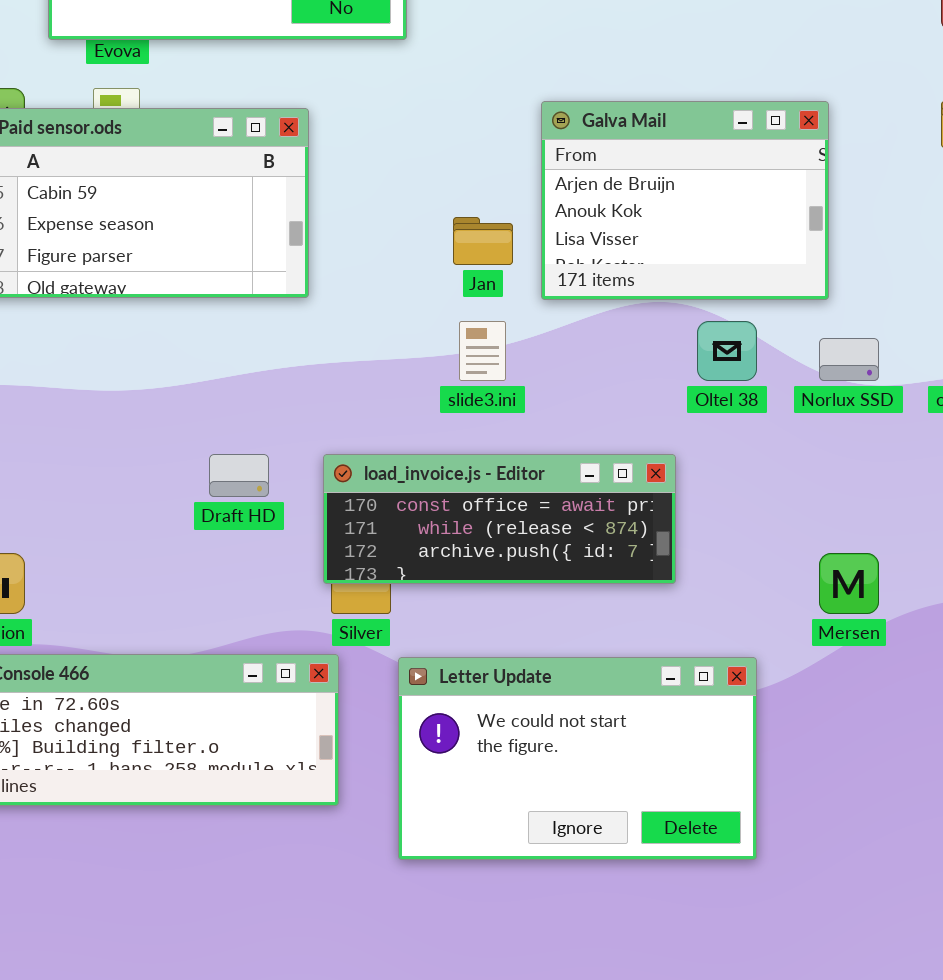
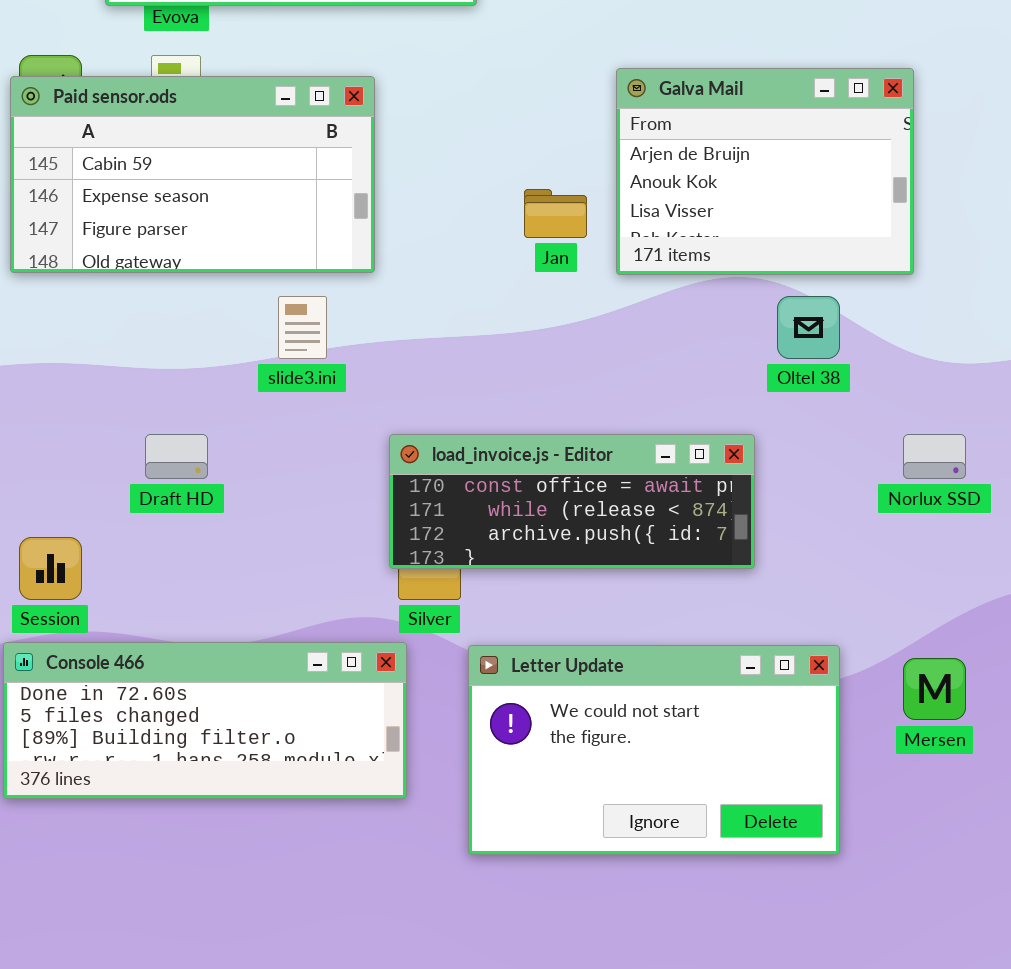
slide3.ini: [459,321,506,381] -> [278,296,327,359], moved
Norlux SSD: [819,338,879,381] -> [903,434,966,479], moved
Draft HD: [209,454,269,497] -> [145,434,208,479], moved
Mersen: [819,553,879,614] -> [903,658,966,720], moved

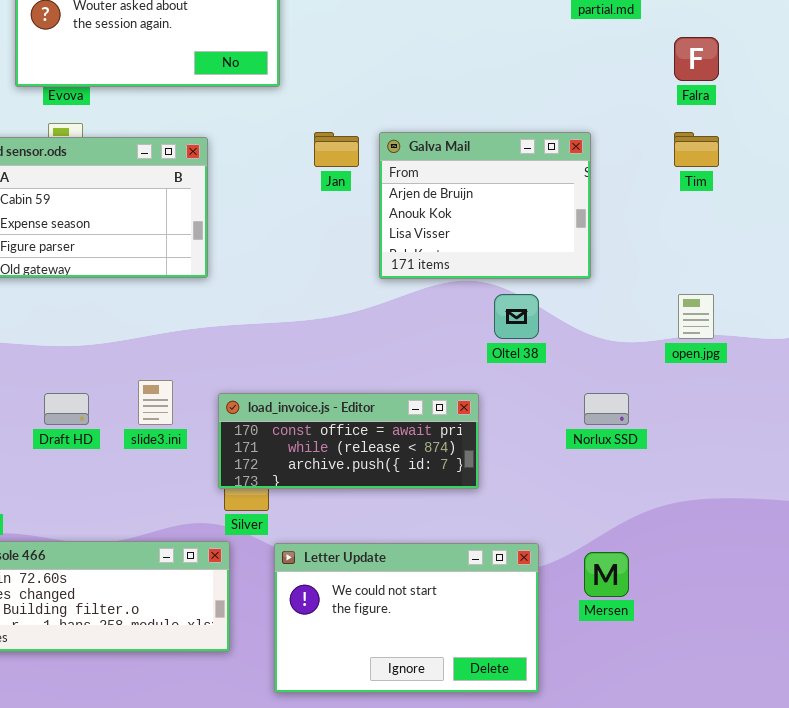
Jan: [524,189,587,238] -> [314,132,359,167], moved
slide3.ini: [278,296,327,359] -> [138,380,173,425], moved

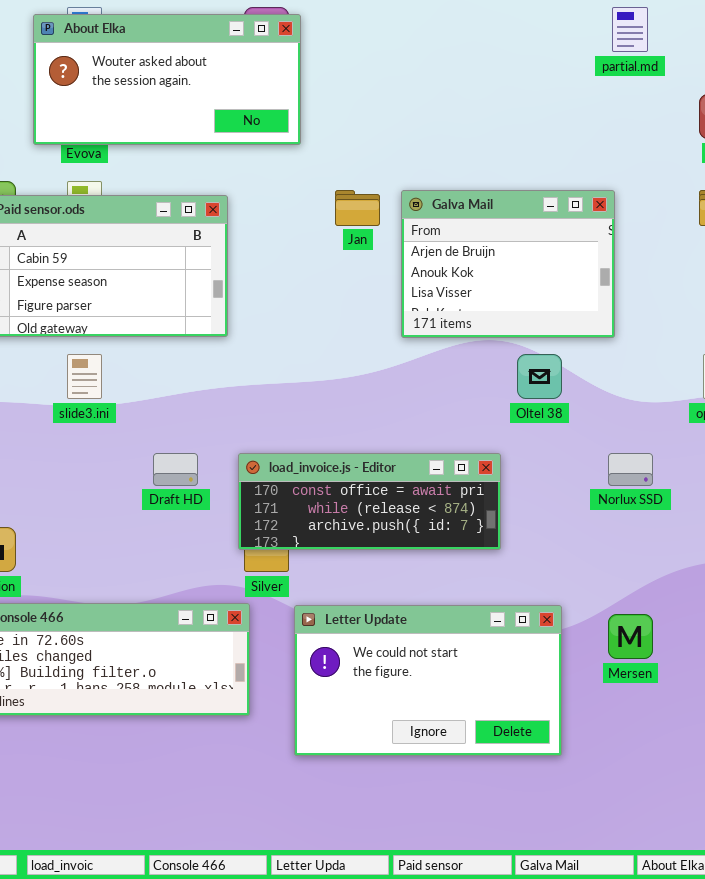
slide3.ini: [138,380,173,425] -> [67,354,102,399], moved
Draft HD: [44,393,89,425] -> [153,453,198,486], moved

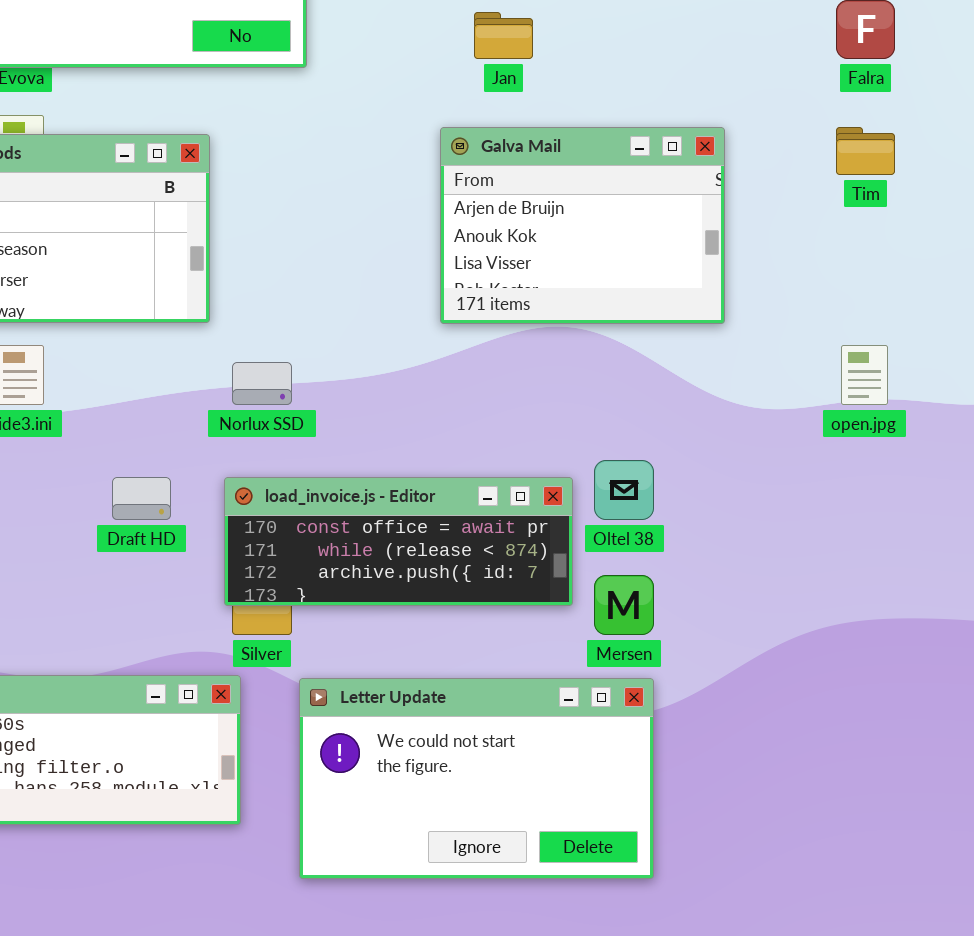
Jan: [335,190,380,226] -> [474,12,533,59], moved
Oltel 38: [517,354,562,399] -> [594,460,654,520], moved
Norlux SSD: [608,453,653,486] -> [232,362,292,405], moved
Mersen: [608,614,653,659] -> [594,575,654,635], moved

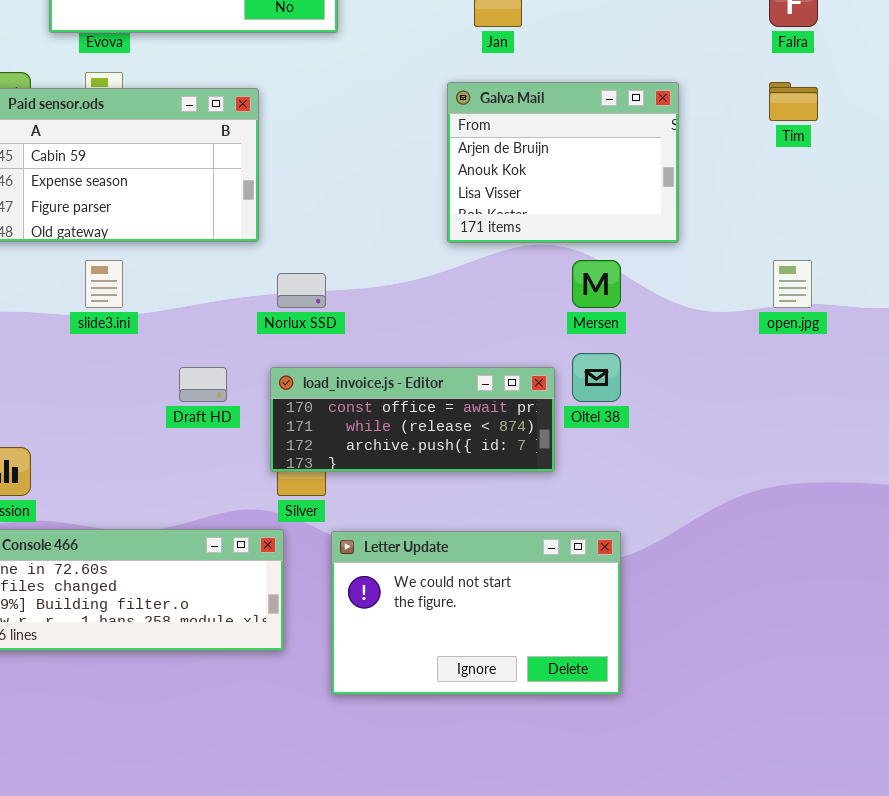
Mersen: [594,575,654,635] -> [572,260,621,308], moved

